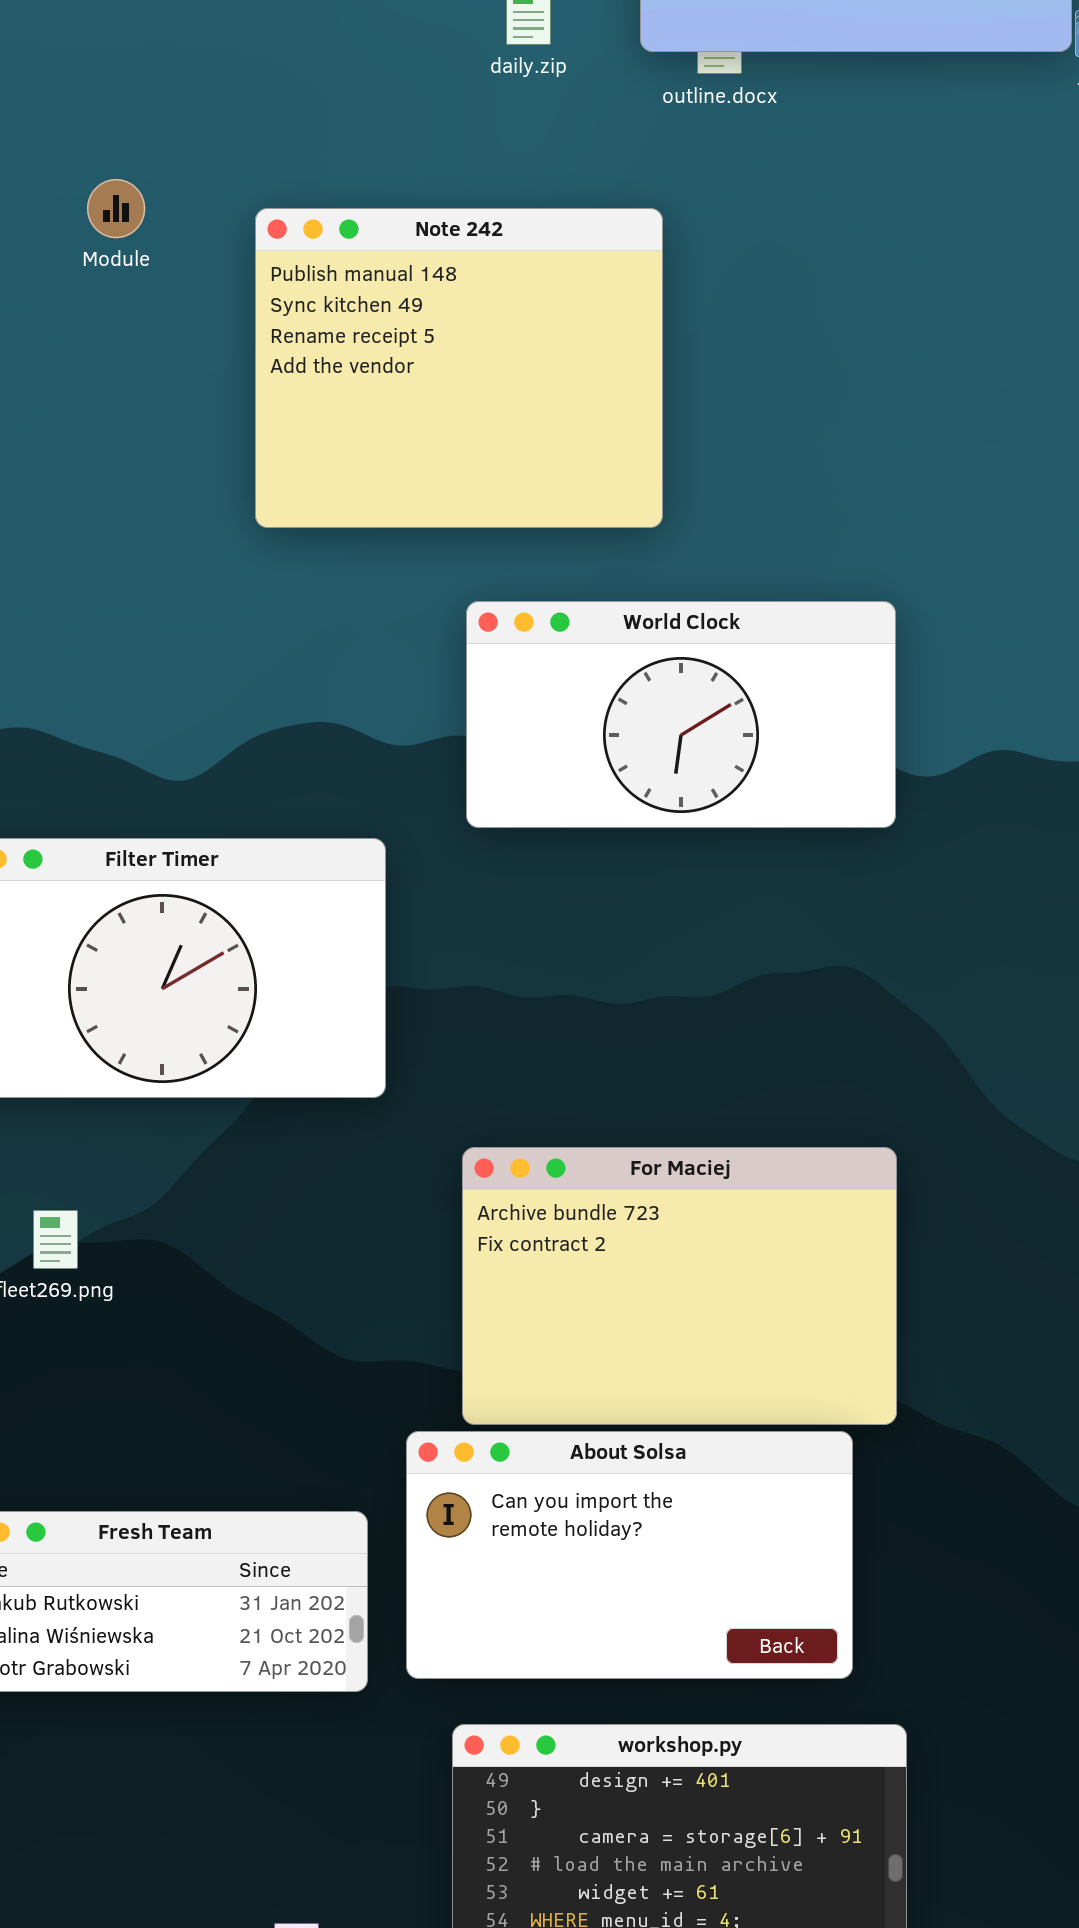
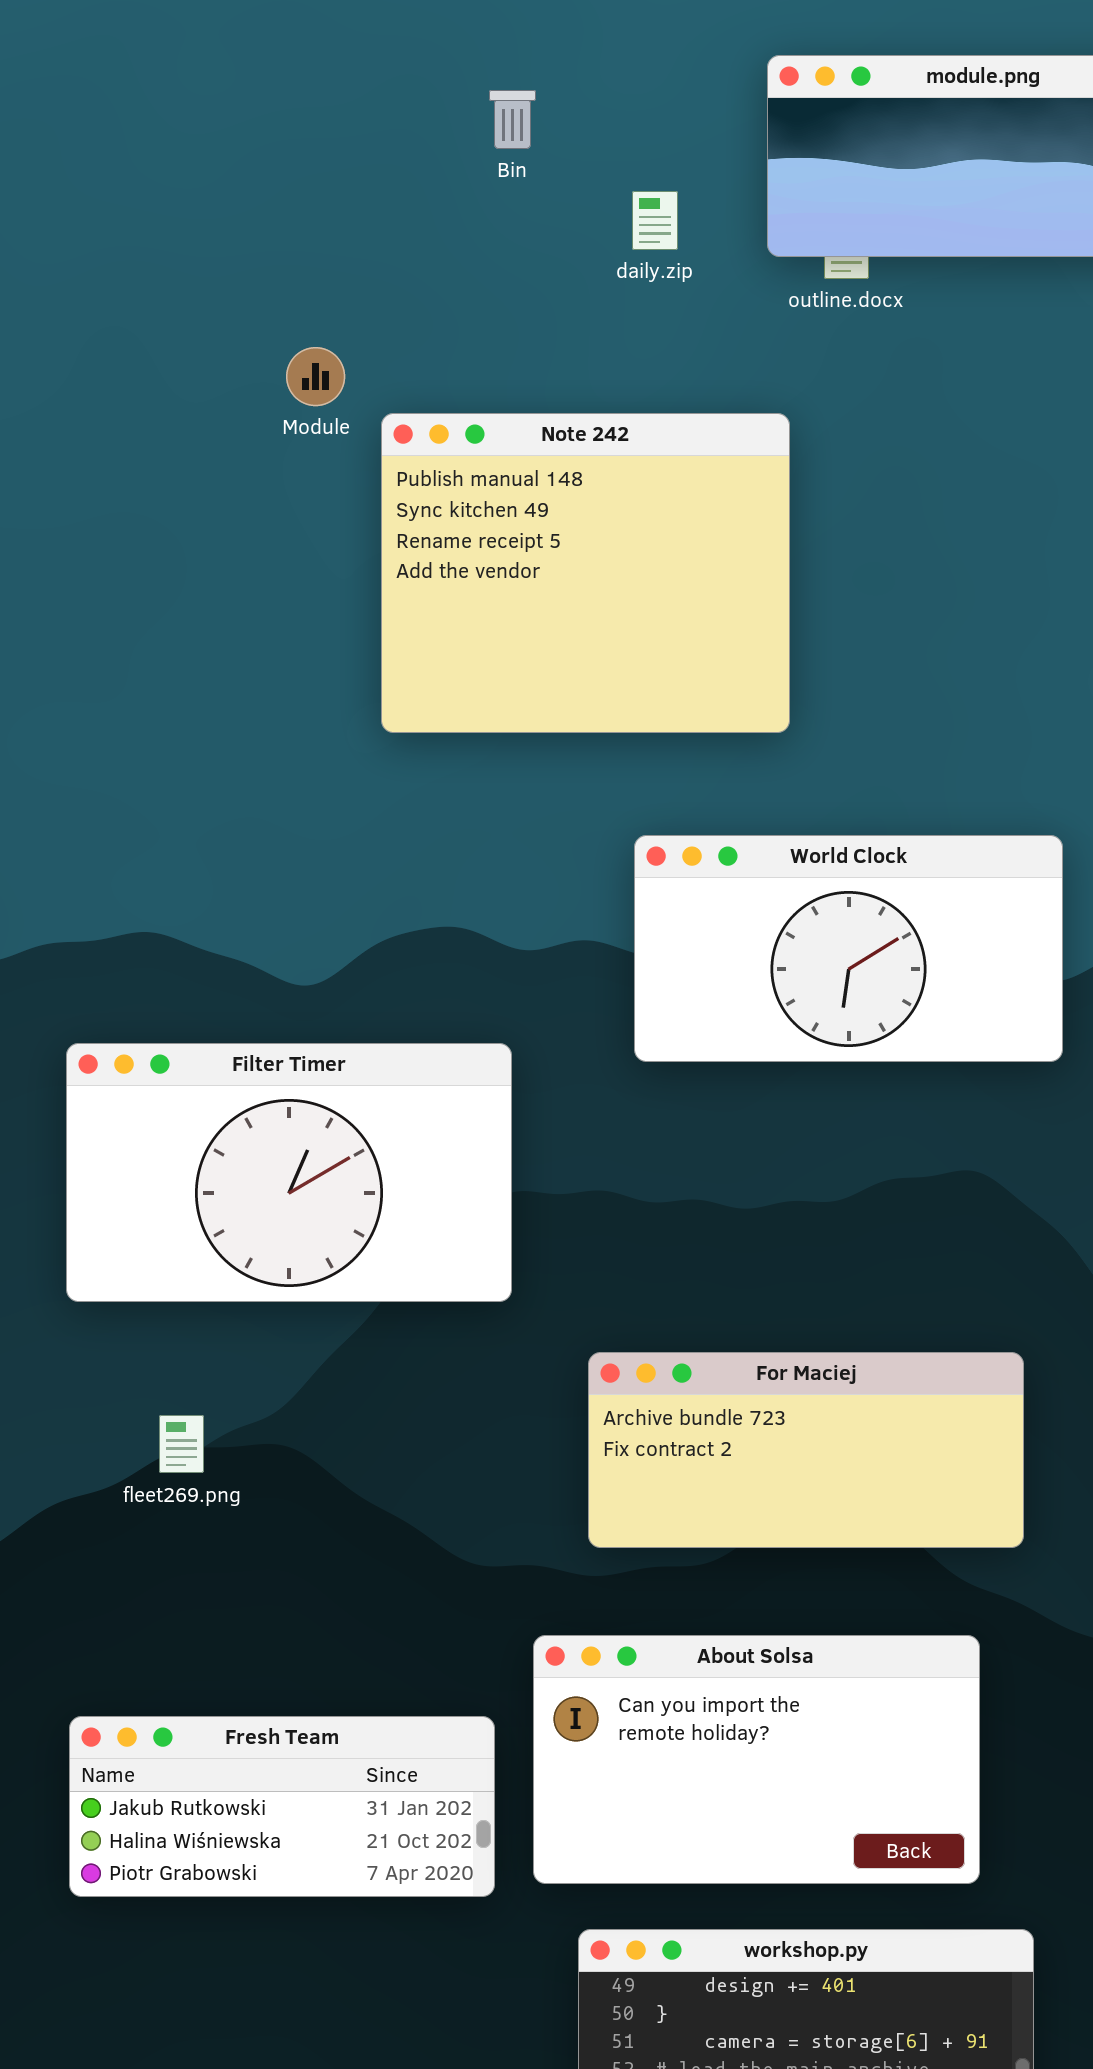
Module: [87,179,145,238] -> [286,347,345,406], moved
World Clock: [466,601,896,828] -> [634,835,1063,1062], moved
For Maciej: [462,1147,897,1425] -> [588,1352,1024,1548], resized

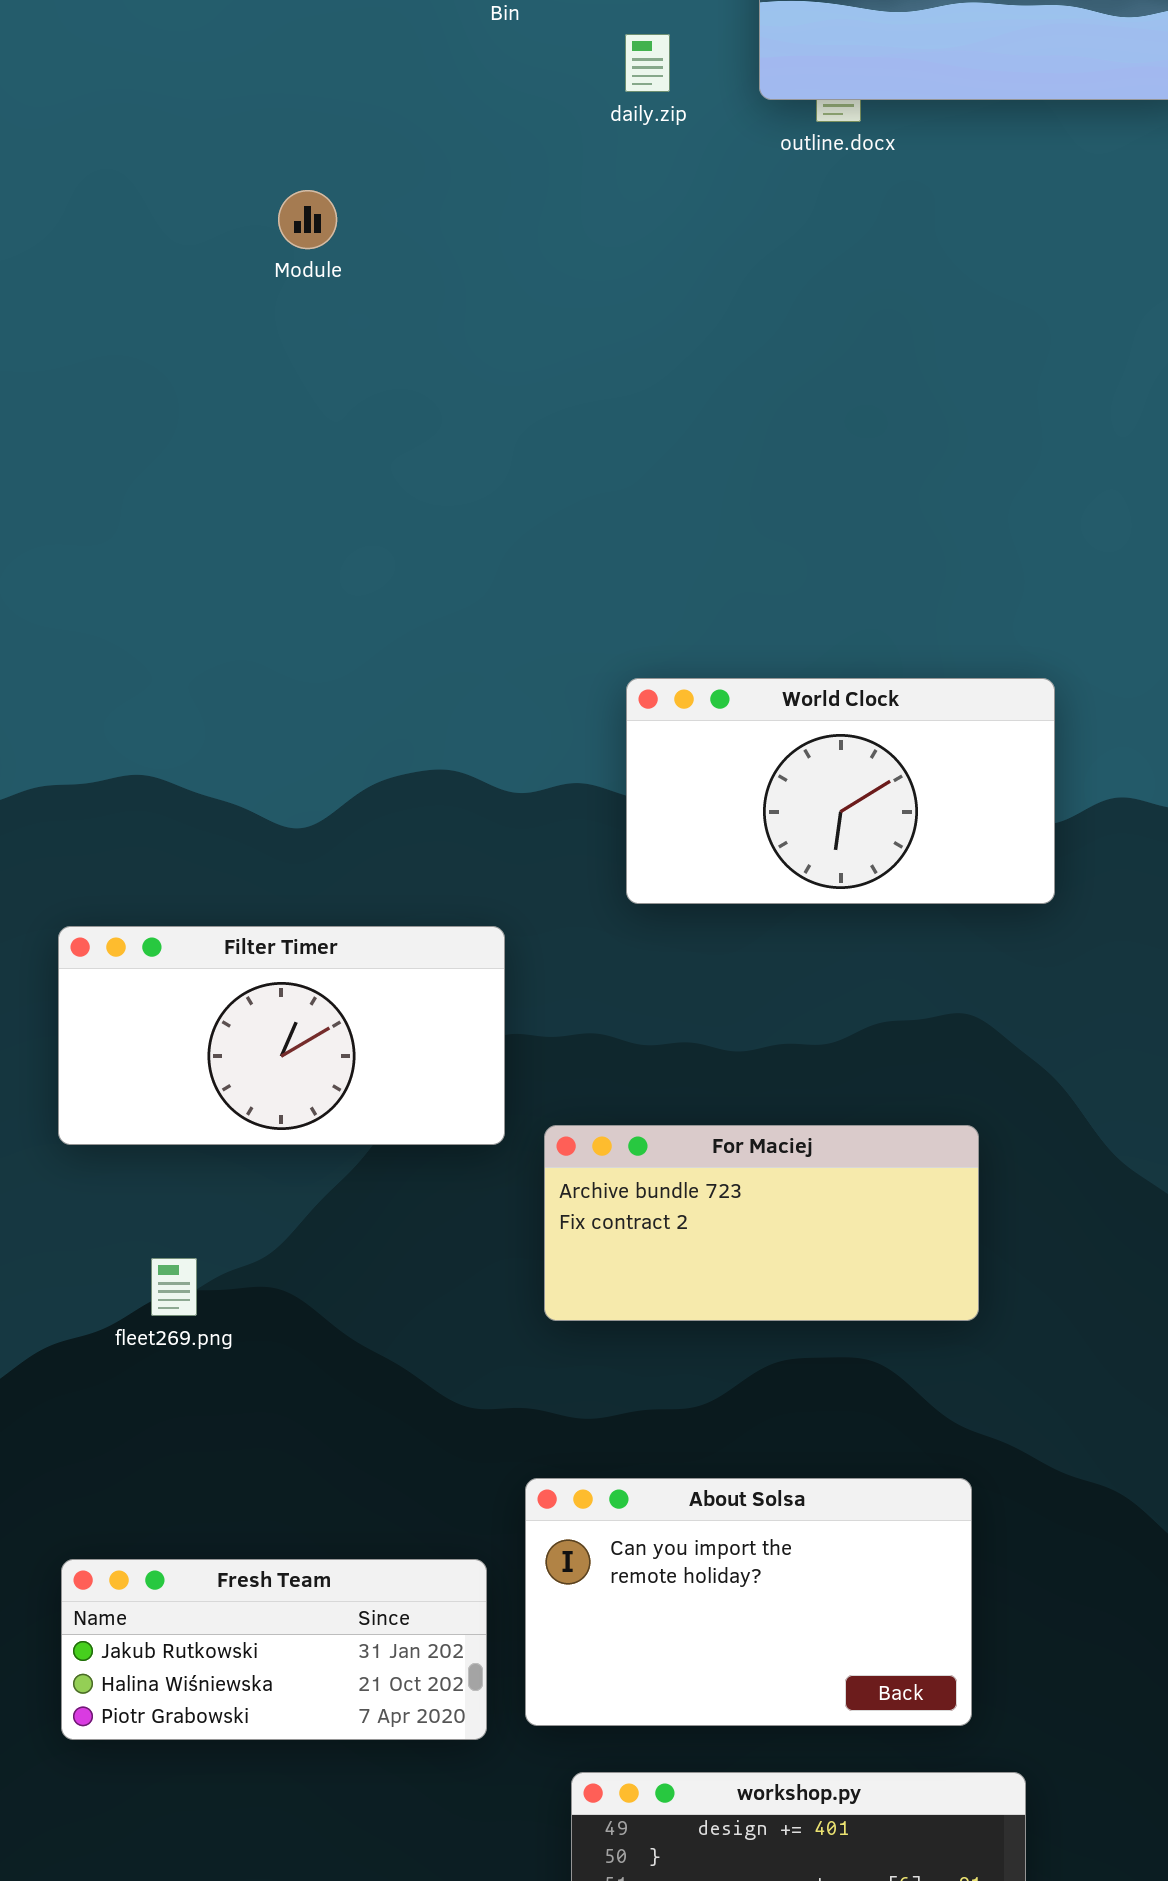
Note 242: [381,413,790,733] -> none, closed
Filter Timer: [66,1043,512,1302] -> [58,926,505,1145], resized
For Maciej: [588,1352,1024,1548] -> [544,1125,979,1321], moved

